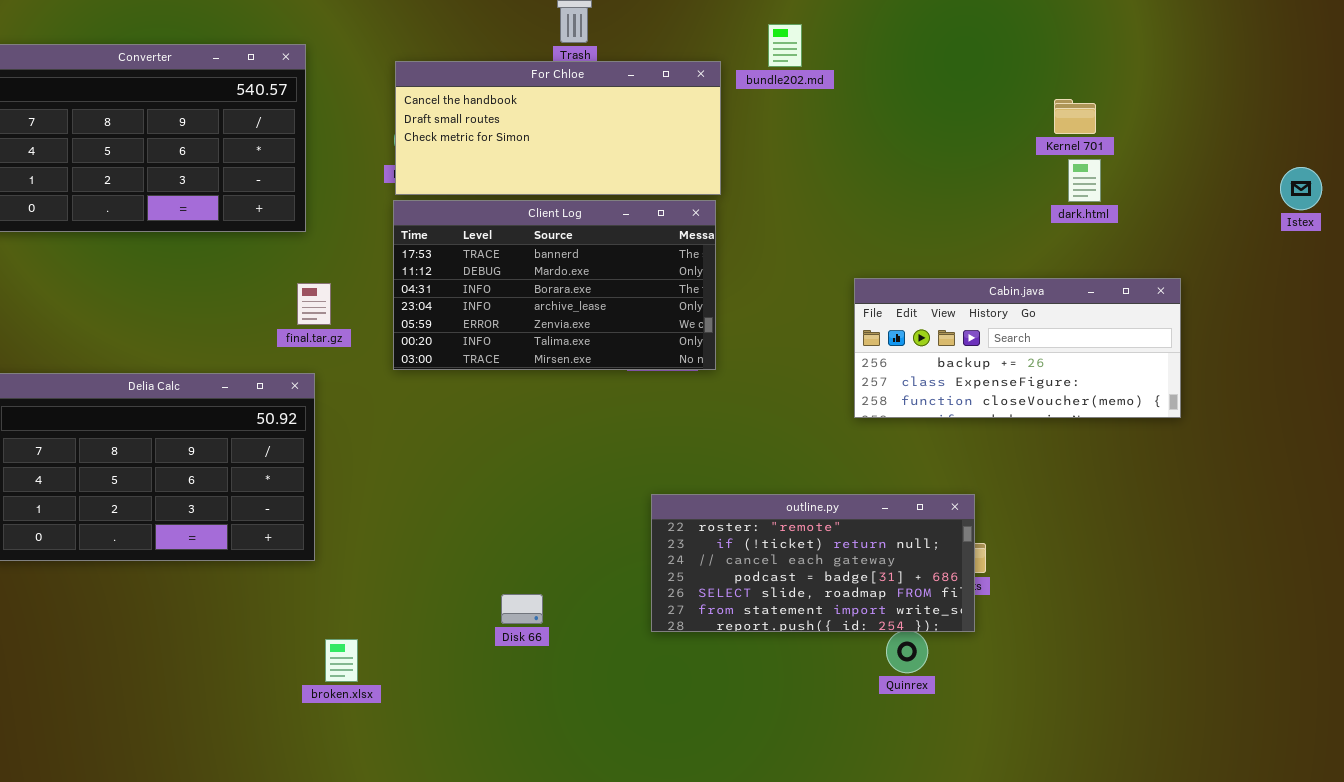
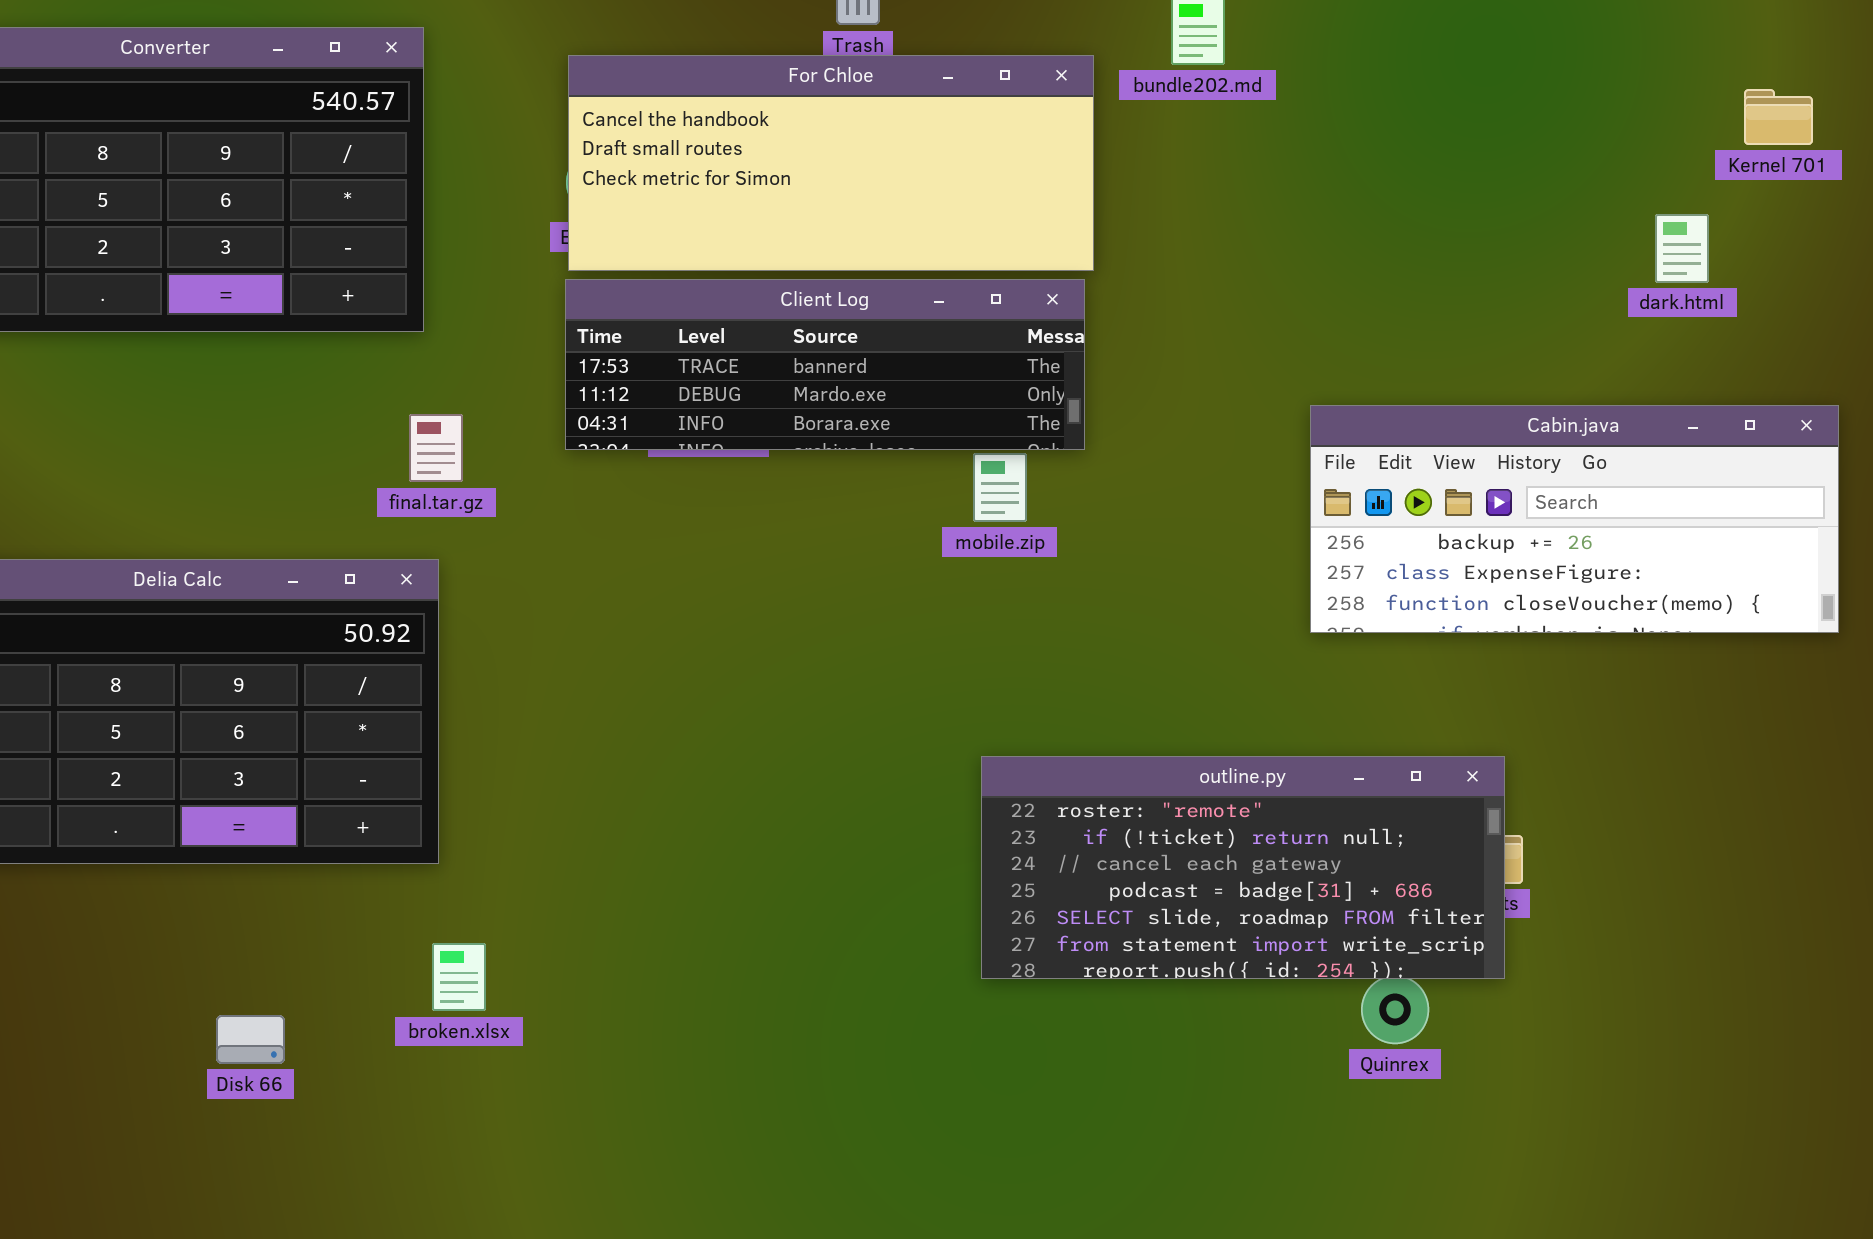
Kernel 701: [1054,99,1096,134] -> [1744,89,1813,145], moved
Client Log: [393,200,716,370] -> [565,279,1085,450], resized
Disk 66: [501,594,543,624] -> [216,1015,285,1064], moved
broken.xlsx: [325,639,358,682] -> [432,943,486,1011], moved

